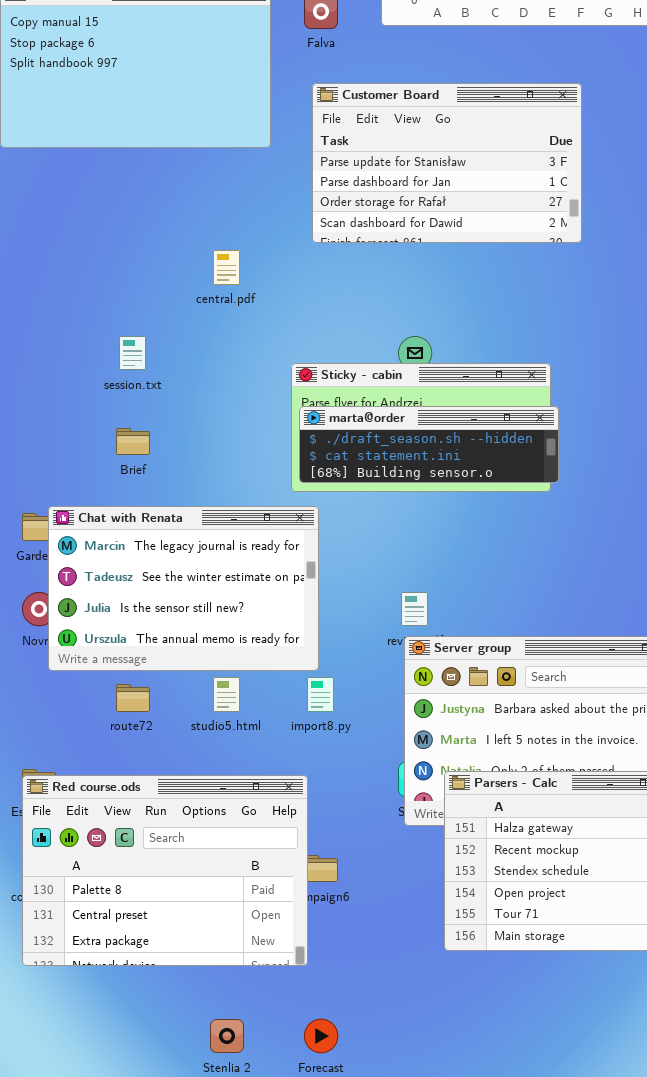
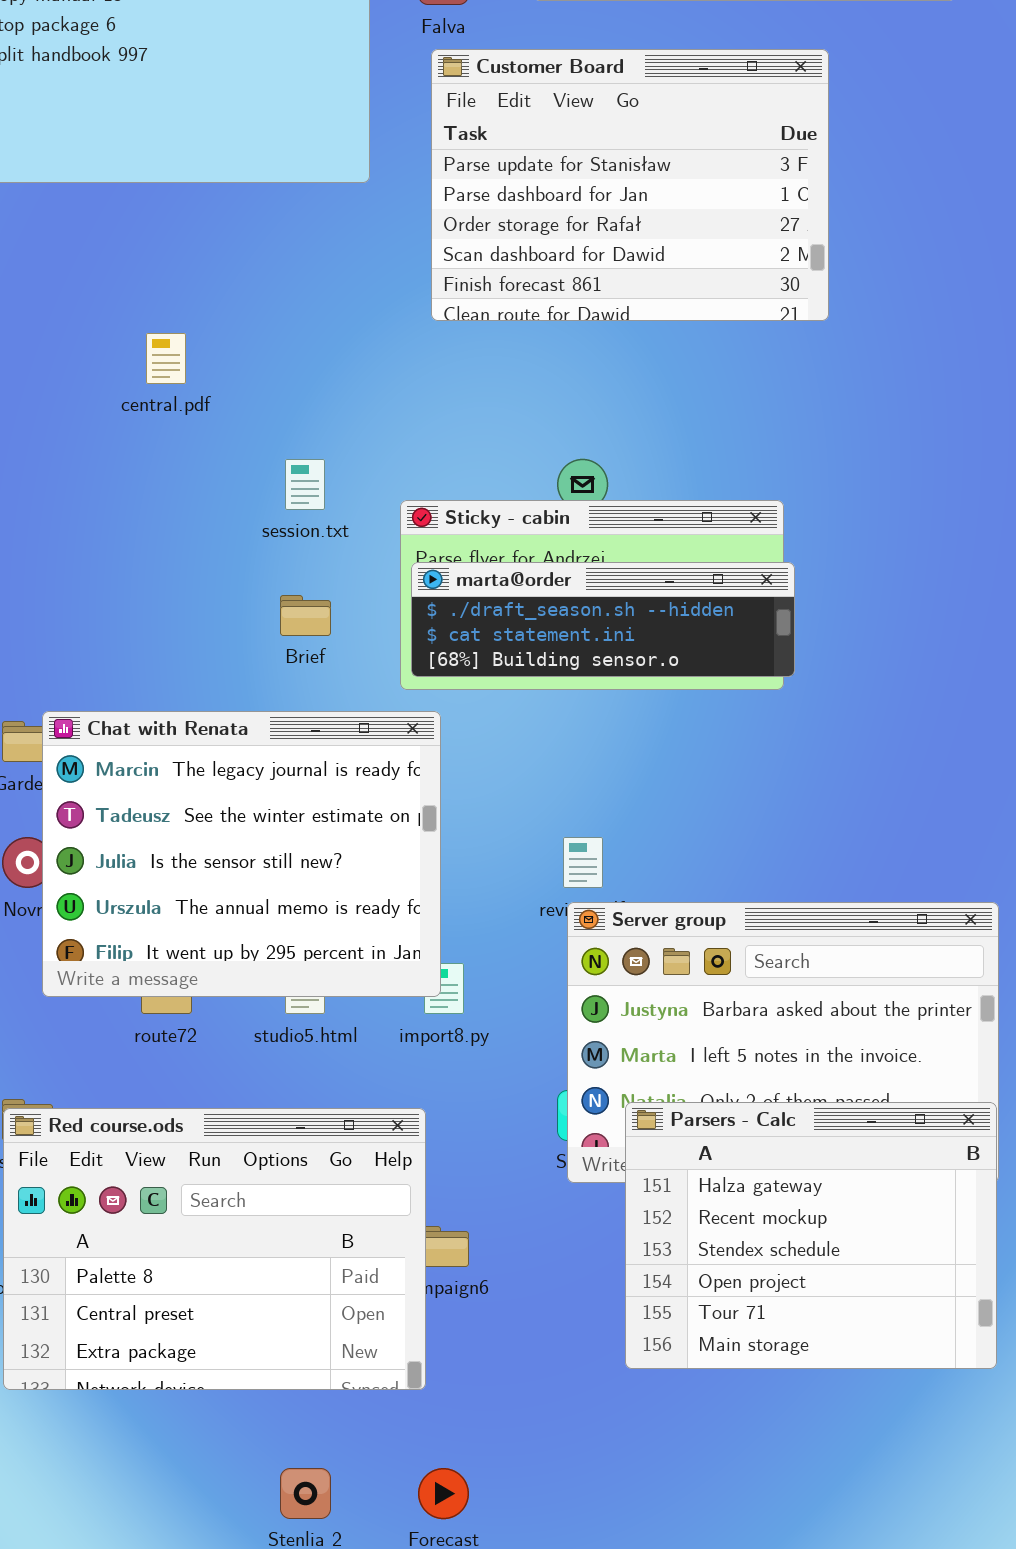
Customer Board: [312,83,582,243] -> [431,49,829,321], resized
central.pdf: [213,250,240,285] -> [146,333,186,384], moved
session.txt: [119,336,146,370] -> [285,459,325,510], moved
Brief: [116,428,150,455] -> [280,595,331,636], moved
Chat with Renata: [48,506,319,671] -> [42,711,441,997], resized

